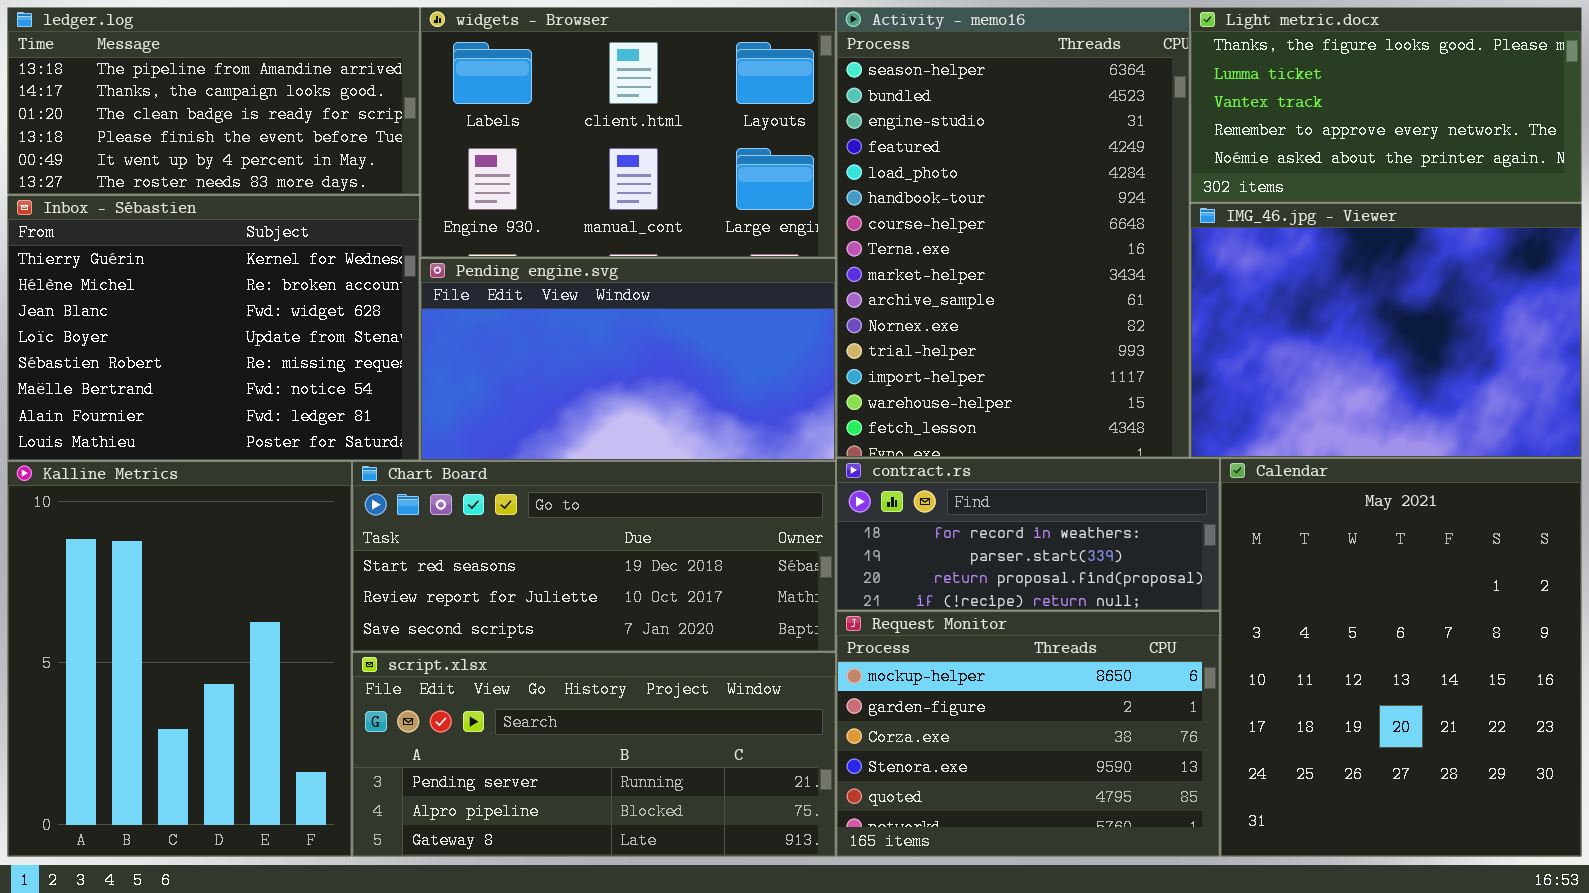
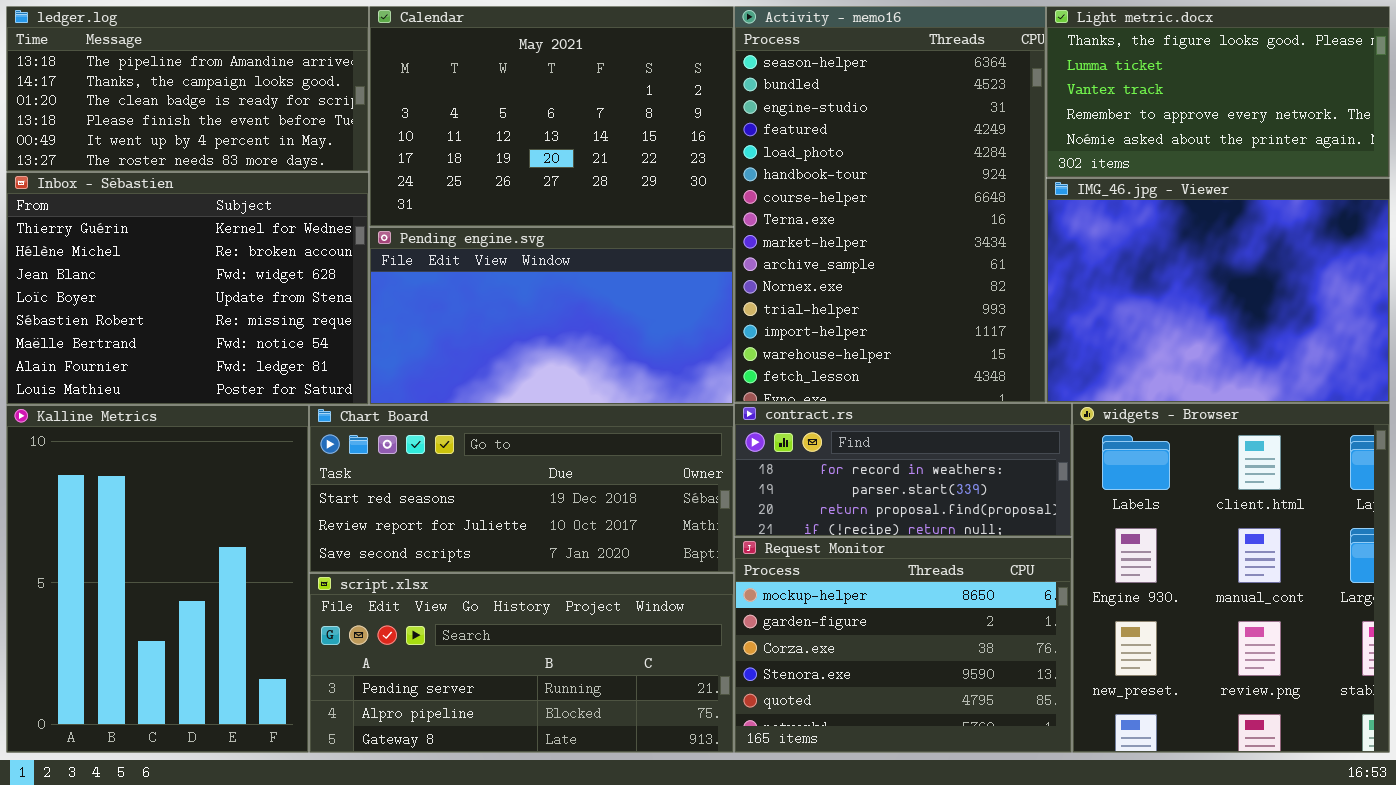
widgets - Browser: [420,7,836,258] -> [1072,403,1390,753], moved, resized
Calendar: [1220,458,1582,857] -> [369,6,734,227], moved, resized

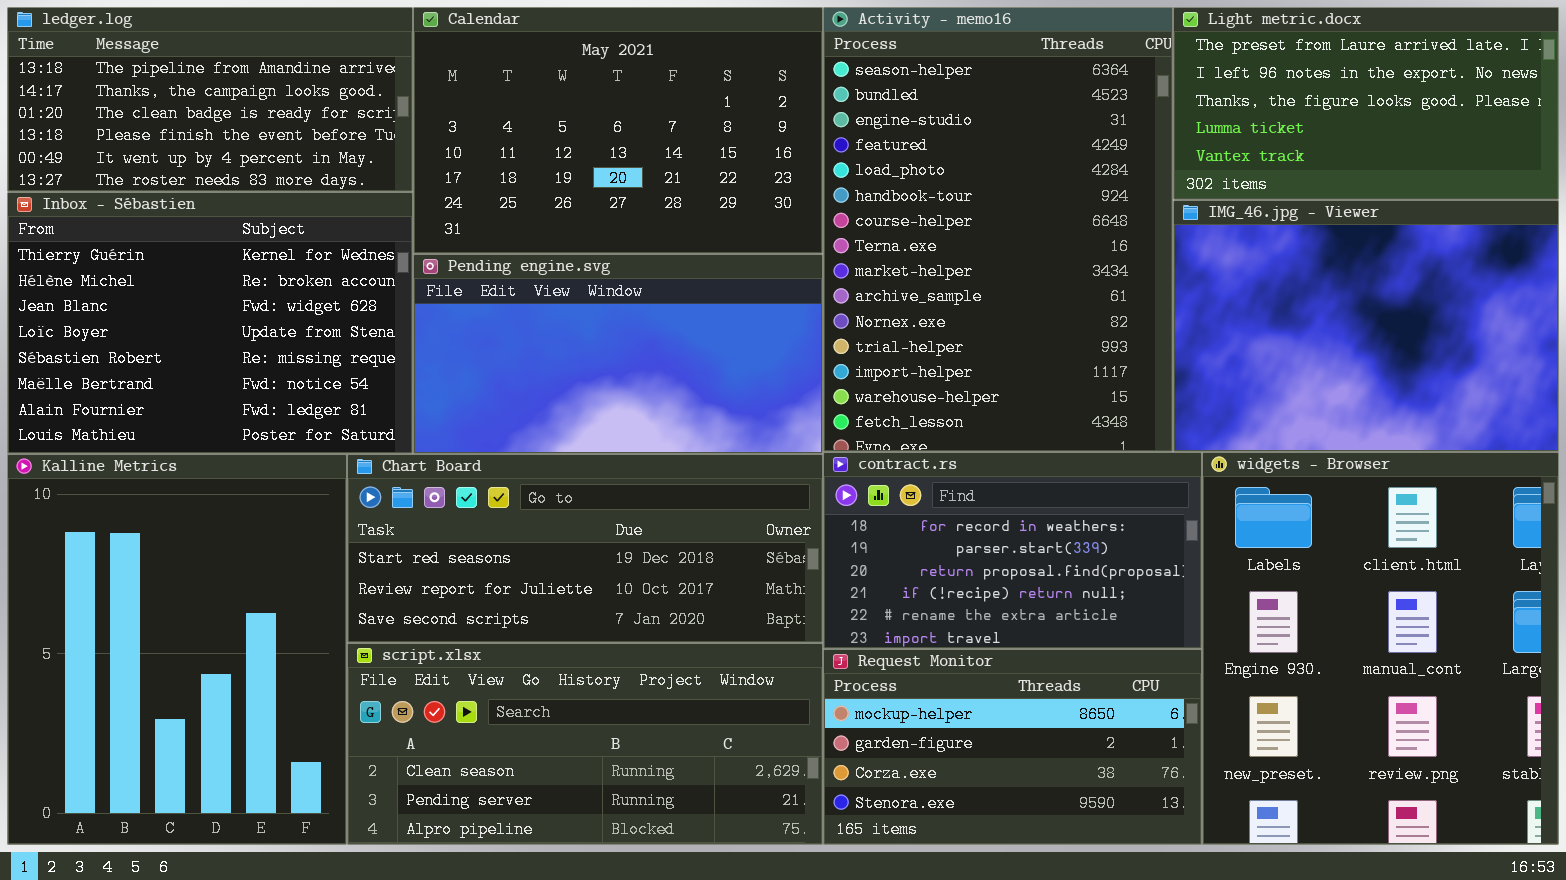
Light metric.docx: [1046,6,1390,178] -> [1173,7,1559,200], scrolled up 2 rows
contract.rs: [734,403,1072,537] -> [823,452,1202,649], resized
Request Monitor: [734,537,1072,753] -> [823,649,1202,845], resized
script.xlsx: [309,573,734,753] -> [347,643,823,845], scrolled up 1 row

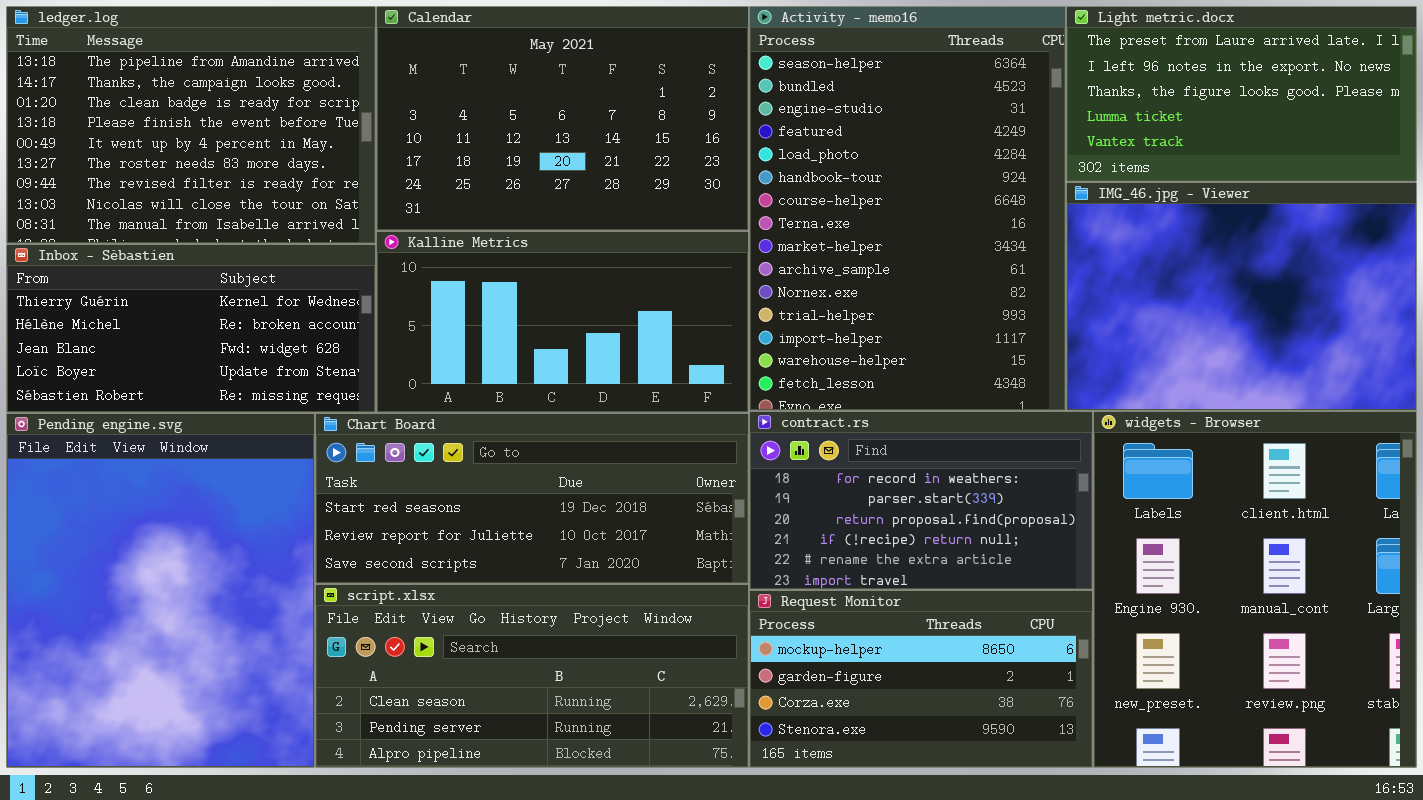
ledger.log: [7,7,413,192] -> [6,6,376,244], resized
Inbox - Sébastien: [7,192,413,454] -> [6,244,376,413], resized
Pending engine.svg: [413,254,823,454] -> [6,413,315,768], moved, resized
Kalline Metrics: [7,454,347,845] -> [376,231,749,413], moved, resized

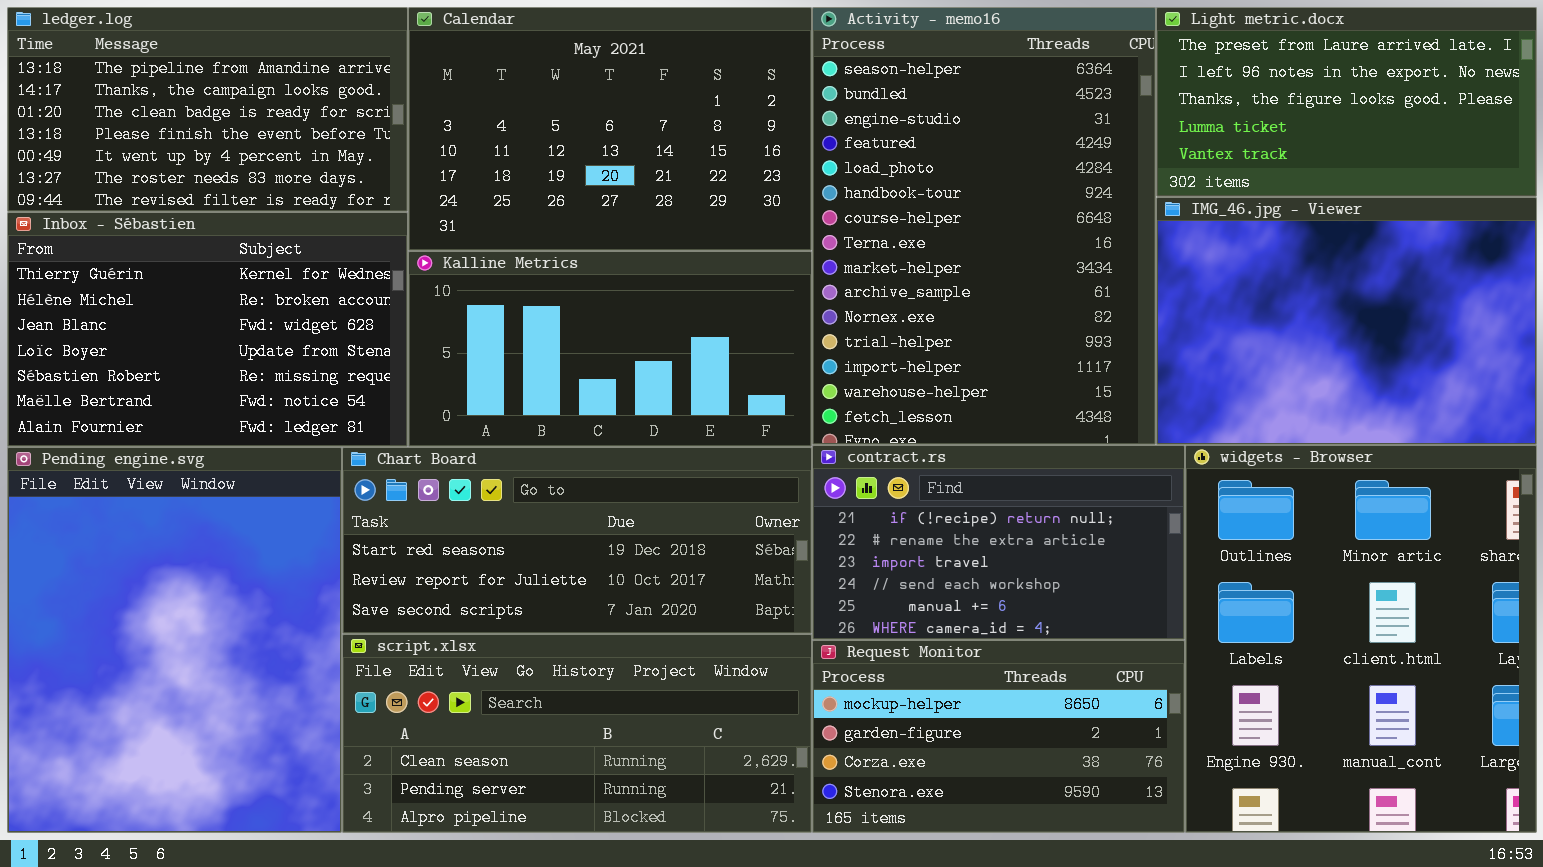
ledger.log: [6,6,376,244] -> [7,7,408,212], resized
Inbox - Sébastien: [6,244,376,413] -> [7,212,408,447], resized
contract.rs: [749,411,1093,590] -> [812,445,1185,640], scrolled down 3 rows
widgets - Browser: [1093,411,1417,768] -> [1185,445,1537,833], scrolled up 1 row

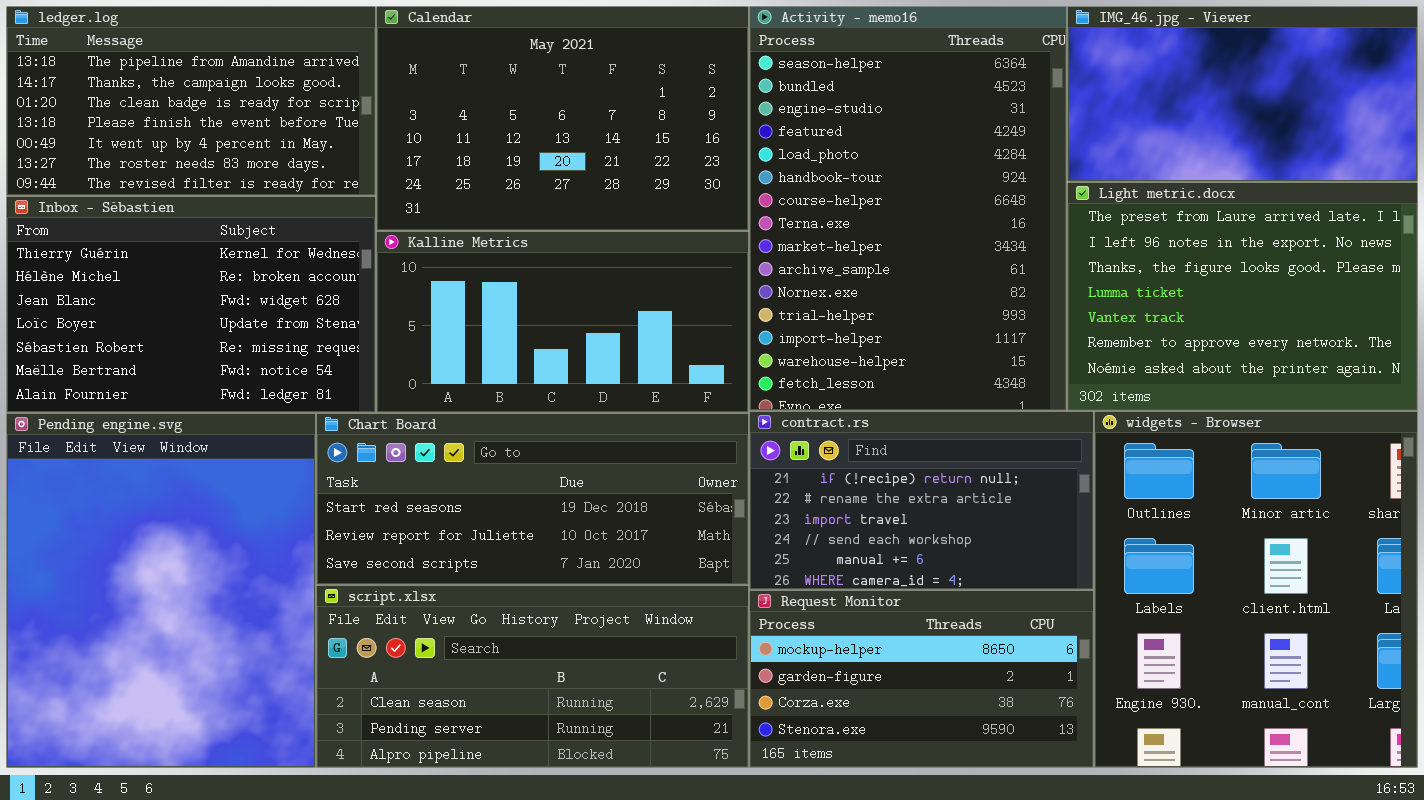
Light metric.docx: [1156,7,1537,197] -> [1067,182,1418,411], moved, resized
IMG_46.jpg - Viewer: [1156,197,1537,445] -> [1067,6,1418,182], moved, resized

